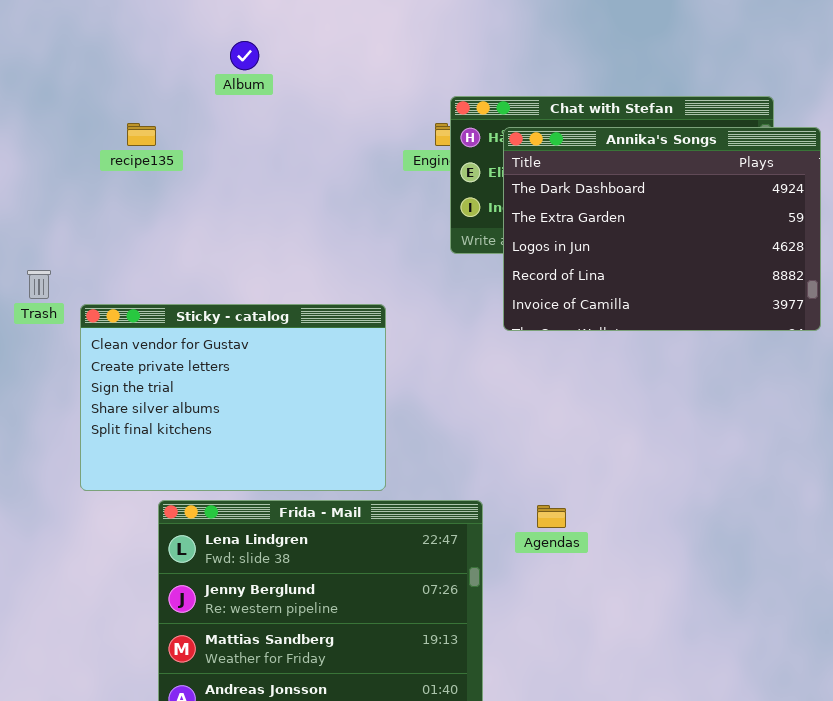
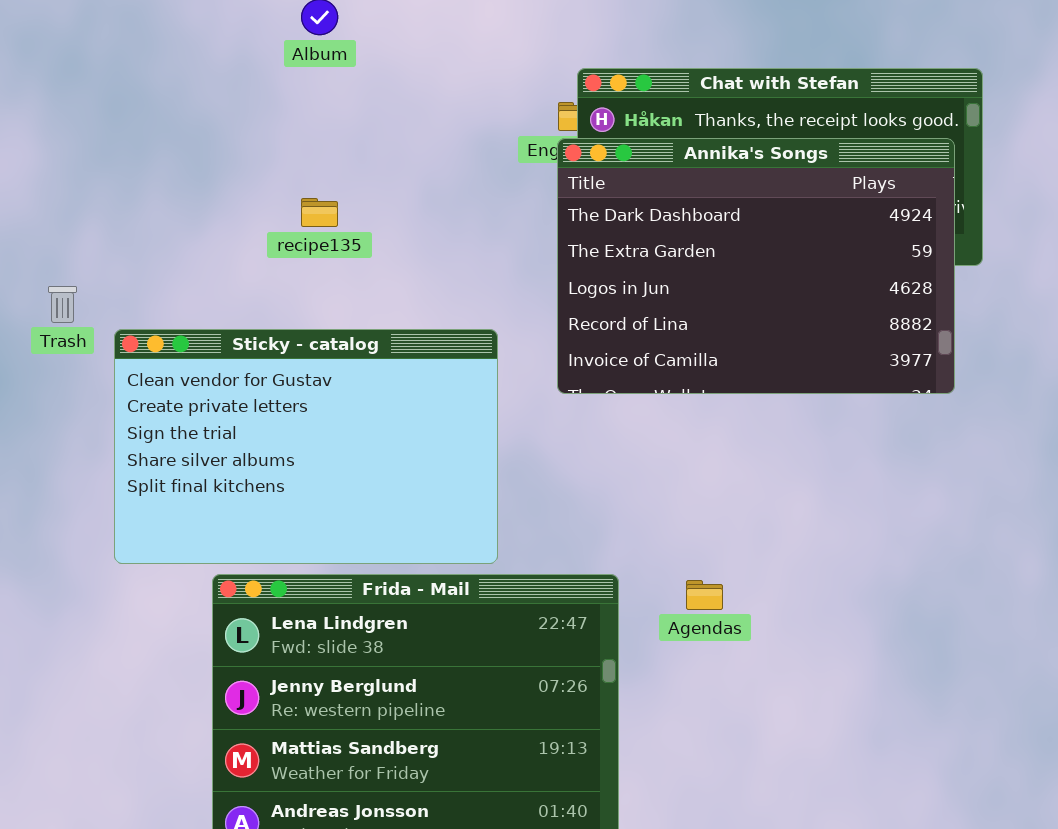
recipe135: [127,123,156,146] -> [301,198,338,227], moved
Annika's Songs: [503,127,821,331] -> [557,138,955,394], moved

